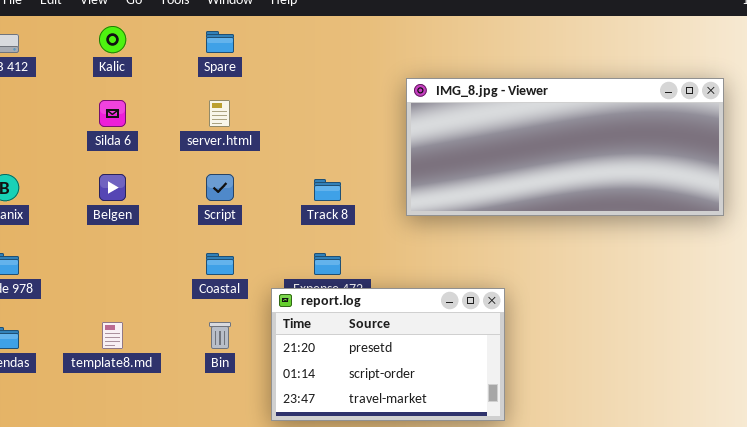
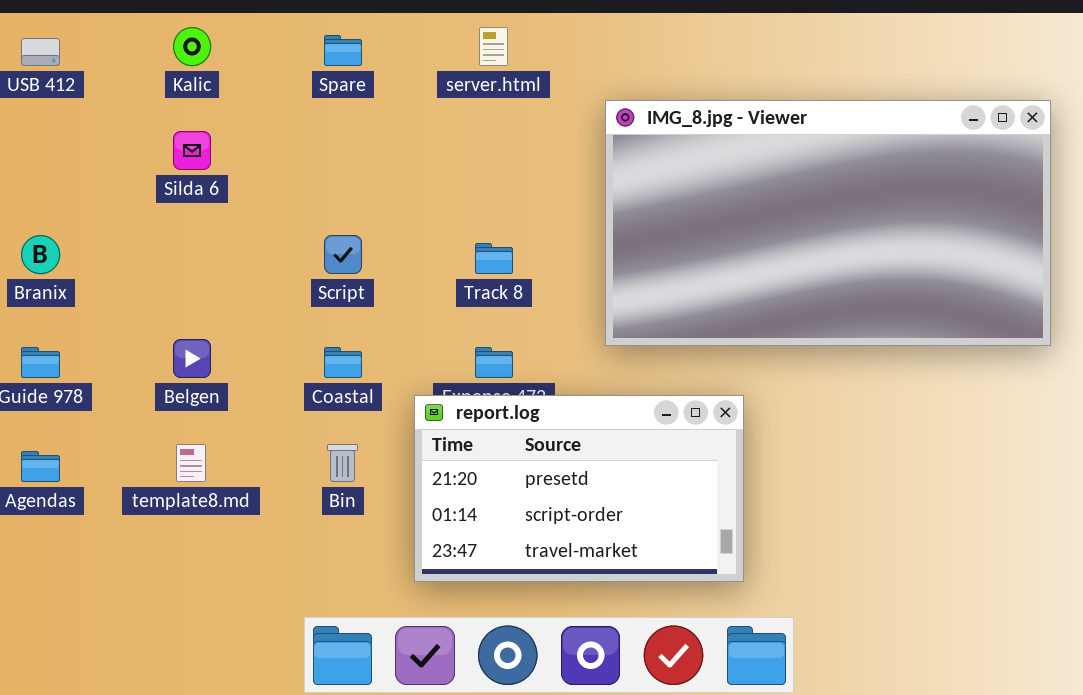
IMG_8.jpg - Viewer: [406,78,724,216] -> [605,100,1051,346], resized
server.html: [209,100,230,127] -> [479,27,508,66], moved
Belgen: [99,174,126,201] -> [173,339,211,378], moved

